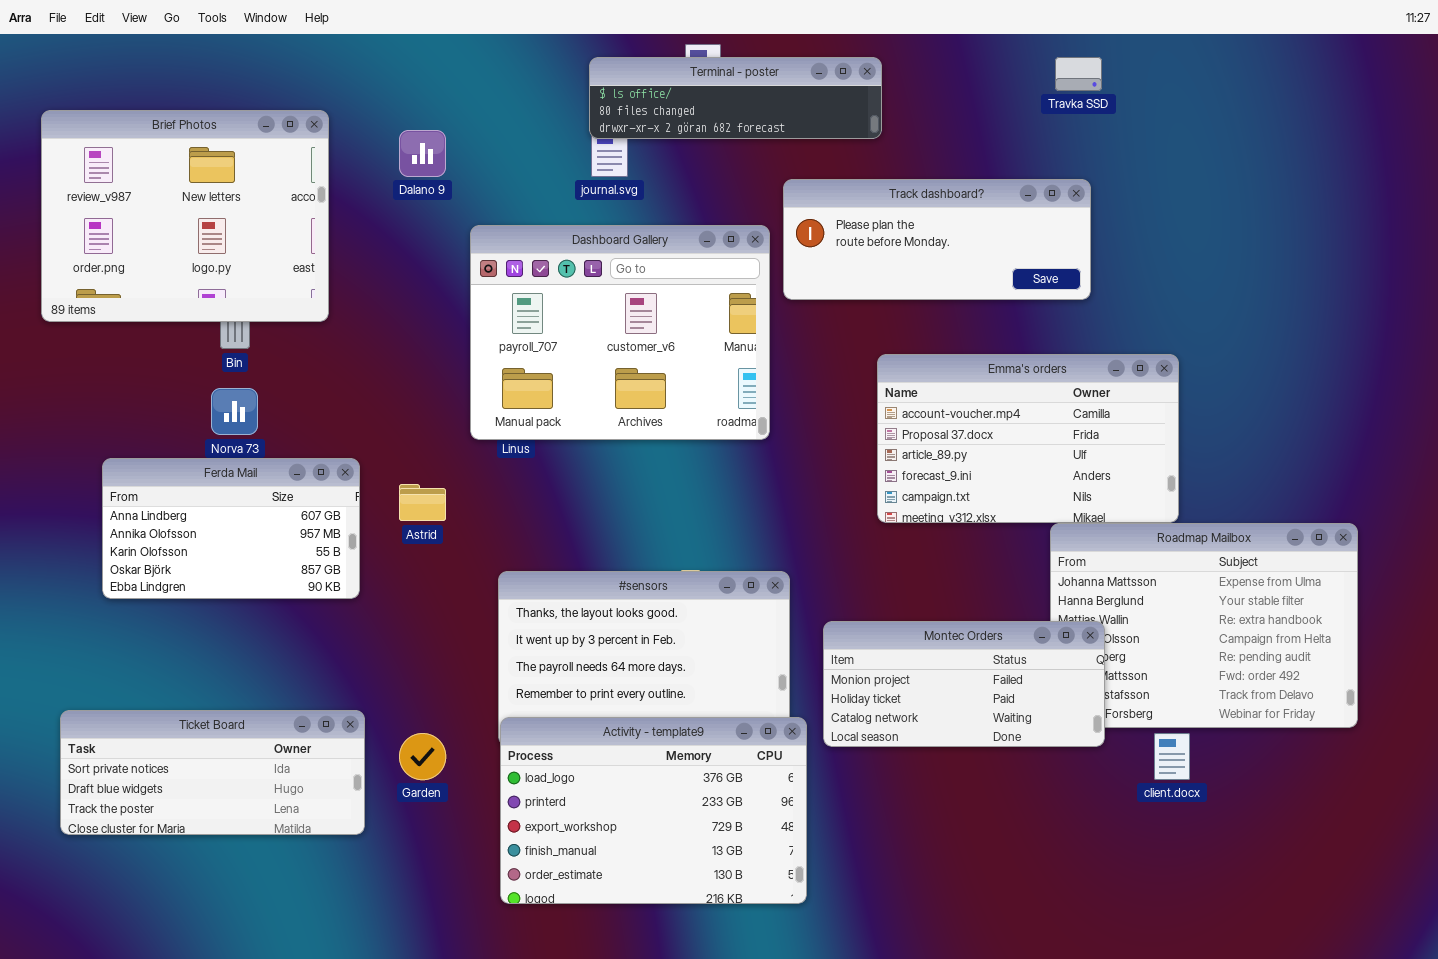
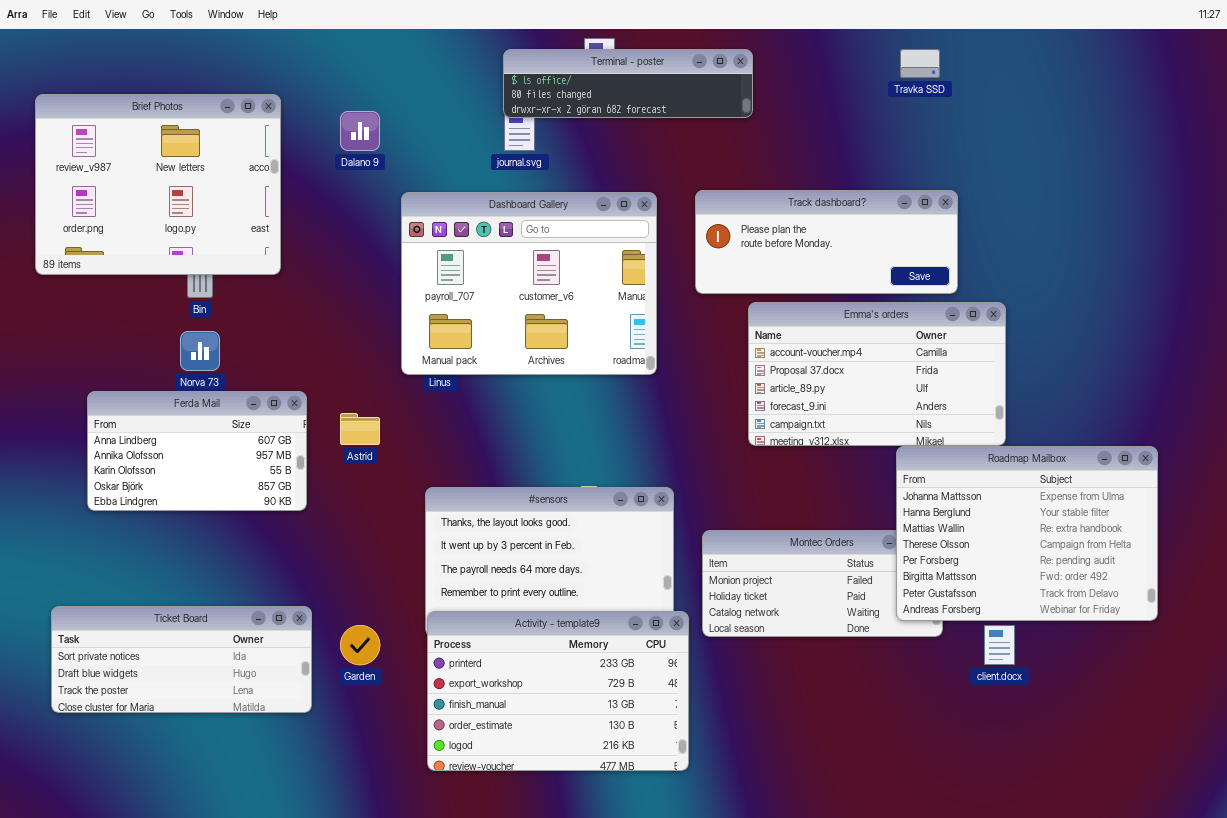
Track dashboard?: [783,179,1091,300] -> [695,190,958,294], moved
Roadmap Mailbox: [1050,523,1358,728] -> [896,446,1158,621], raised
Activity - template9: [500,717,807,904] -> [427,611,689,771], scrolled down 1 row

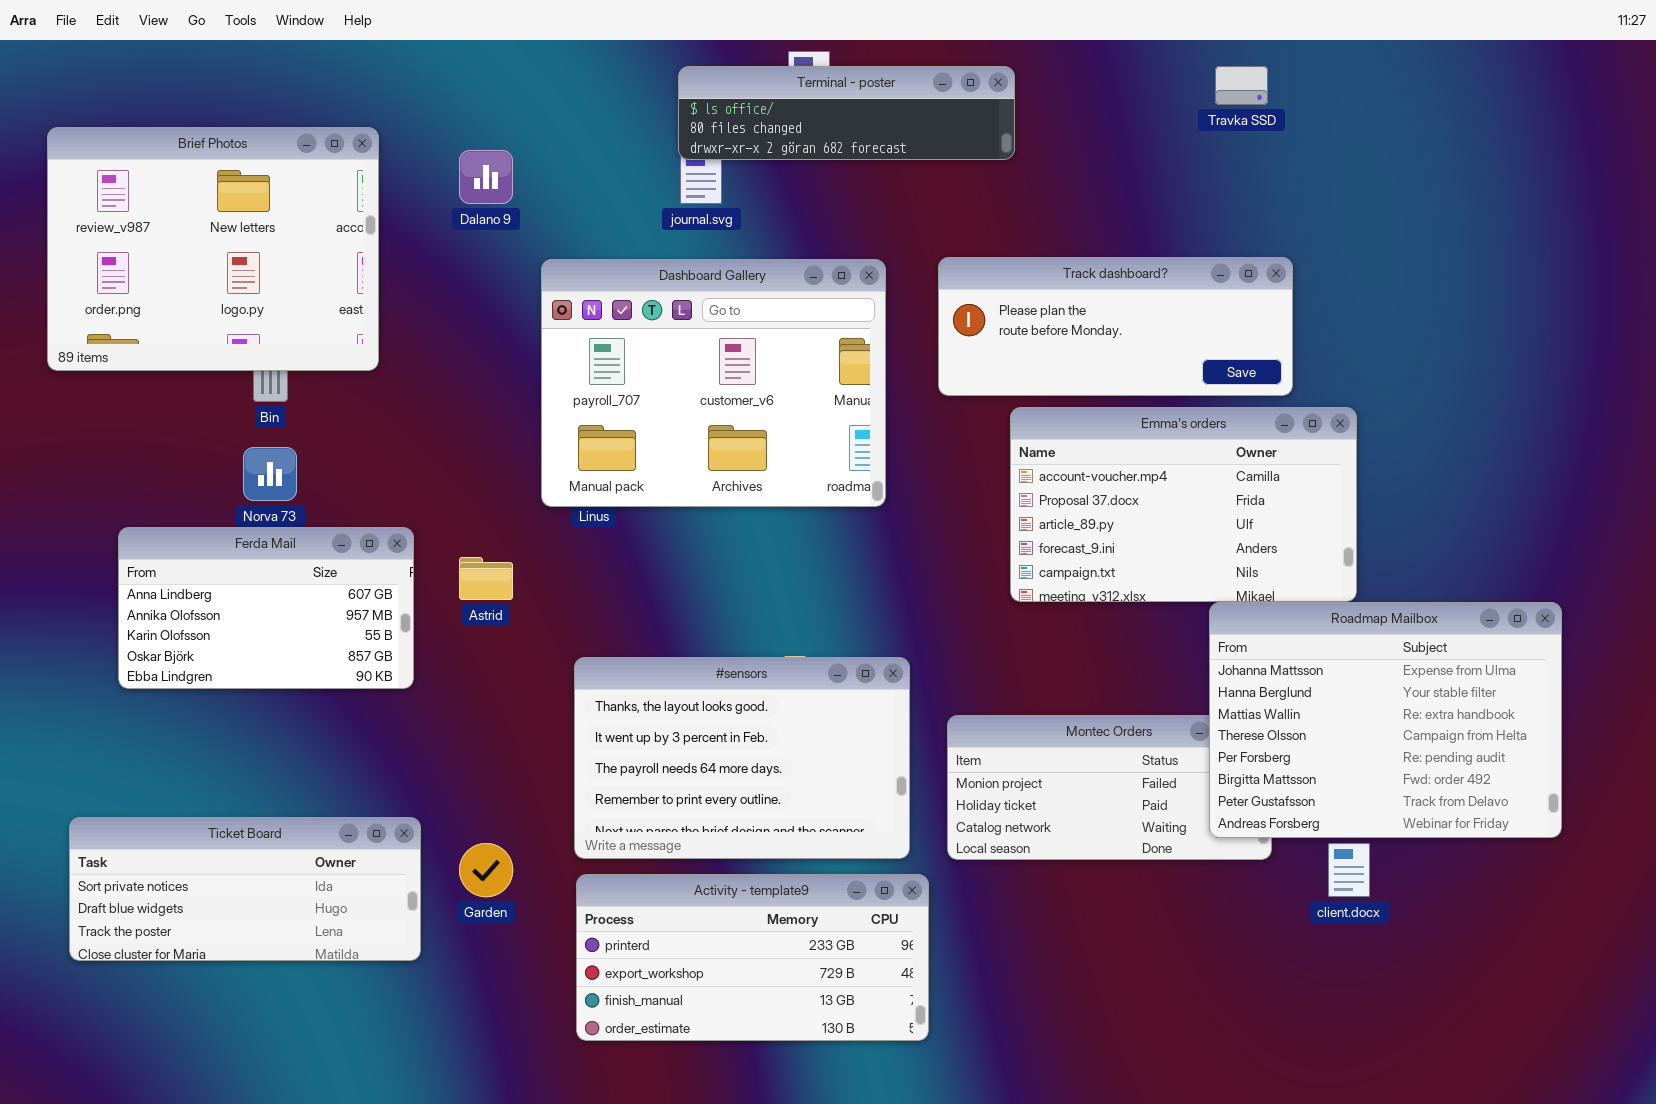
Activity - template9: [427,611,689,771] -> [576,874,929,1041], resized

